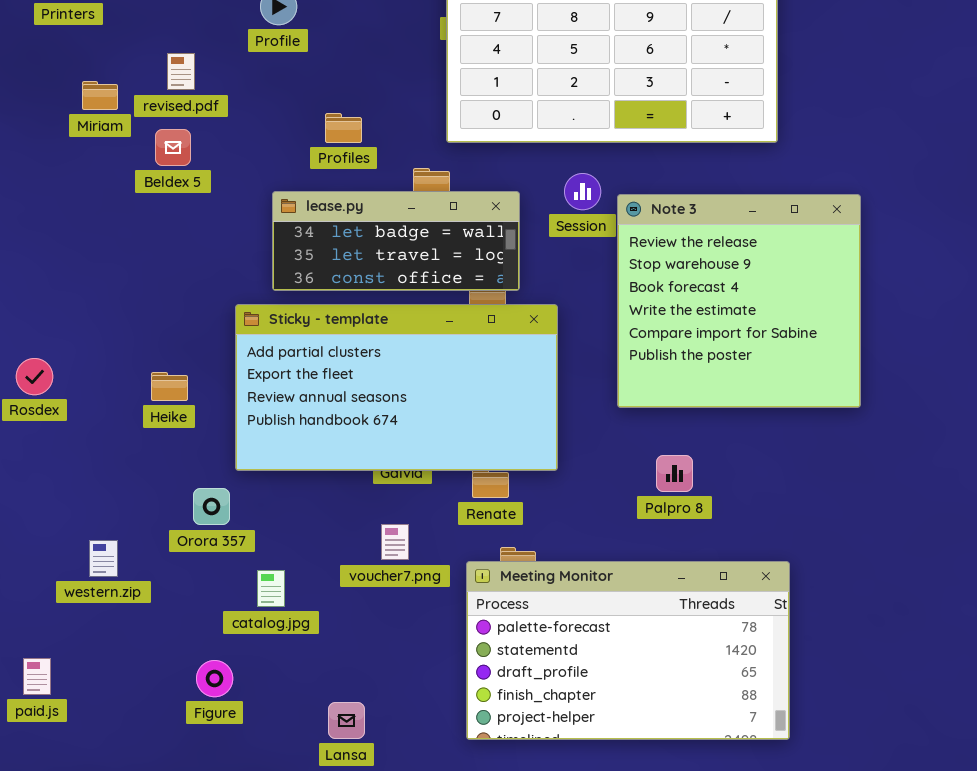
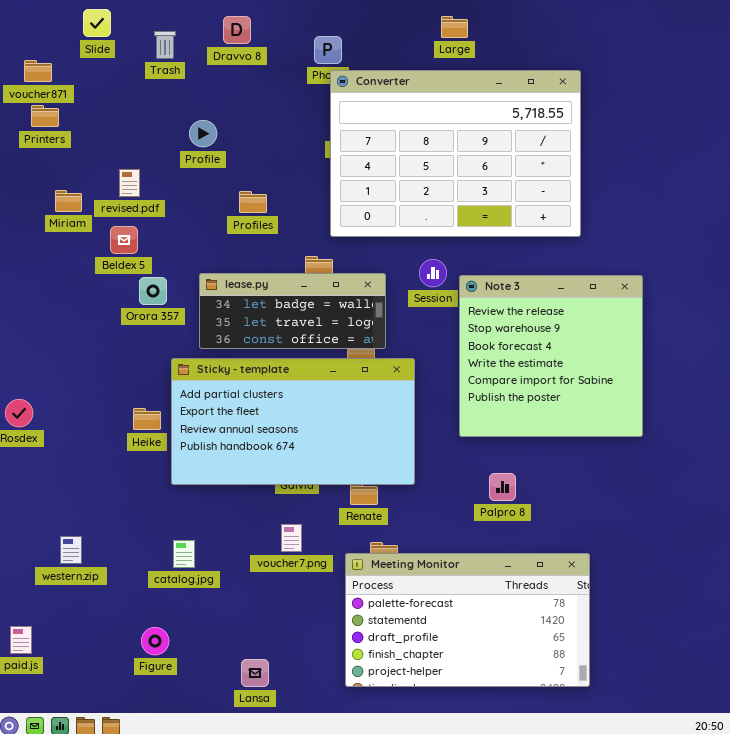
Profiles: [325,113,362,143] -> [239,191,267,213], moved
Heike: [151,372,188,401] -> [133,408,161,430], moved
Orora 357: [193,488,230,525] -> [139,277,167,305], moved
catalog.jpg: [257,570,285,607] -> [173,540,195,568], moved

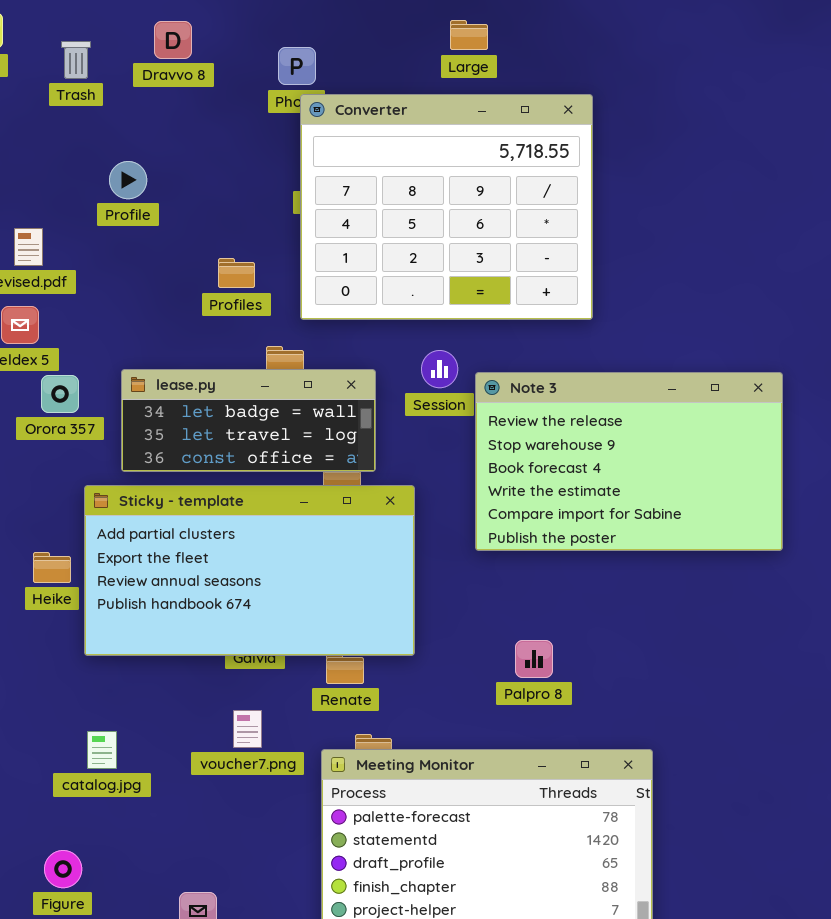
Converter: [330,70,581,237] -> [300,94,593,320], resized
Profiles: [239,191,267,213] -> [218,258,255,288], moved
Note 3: [459,275,643,437] -> [475,372,783,551], resized

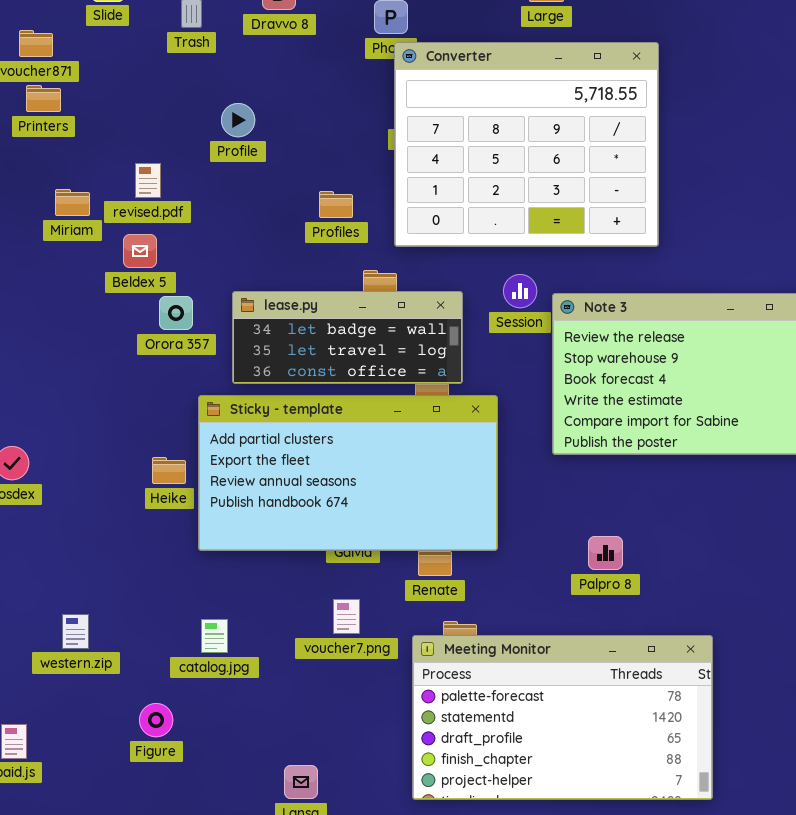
Figure: [44,850,82,888] -> [139,703,173,737], moved

